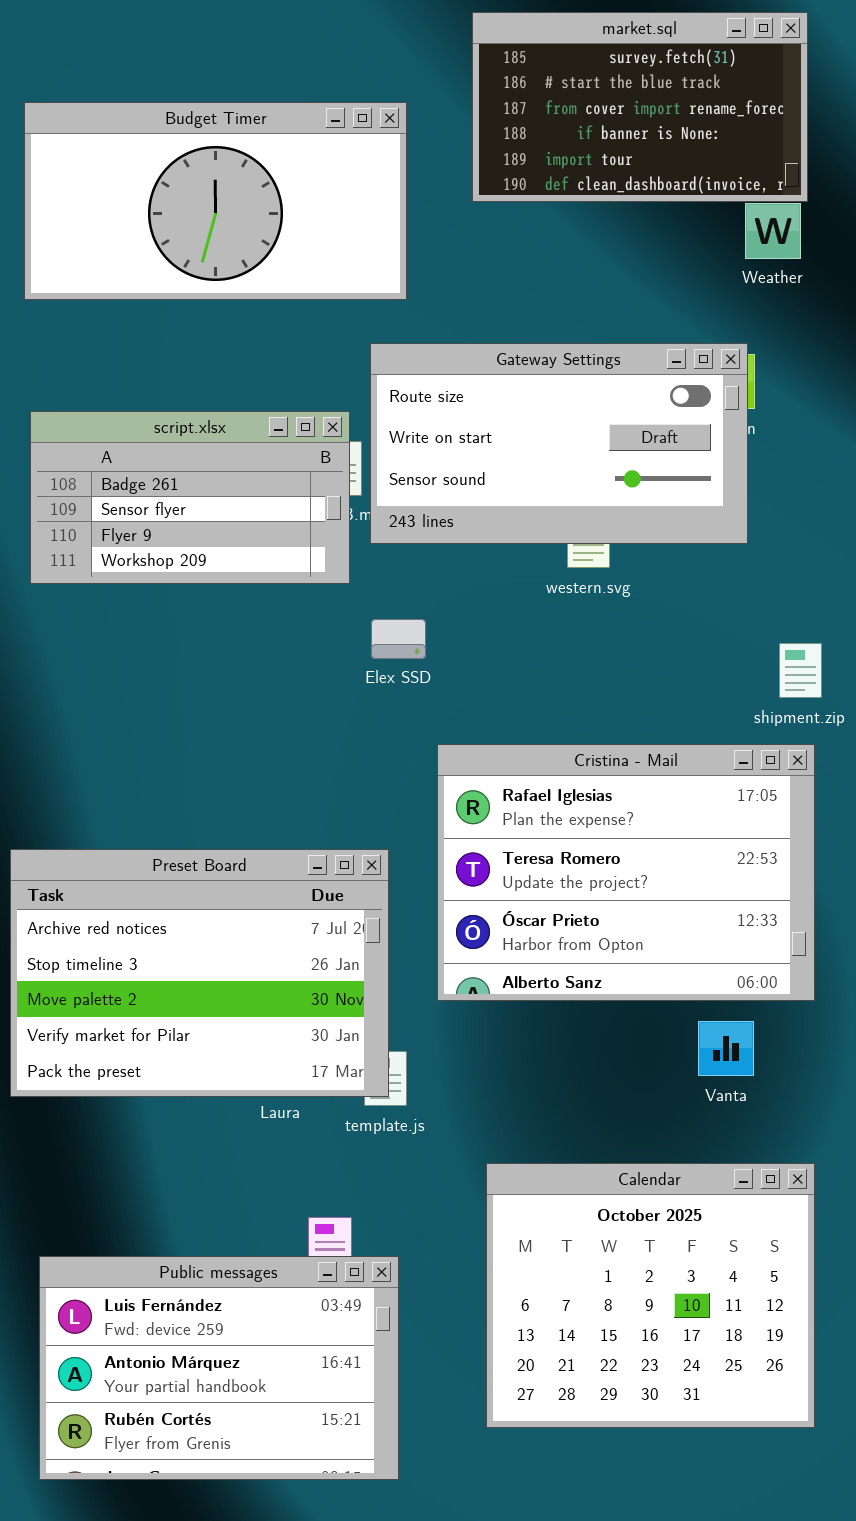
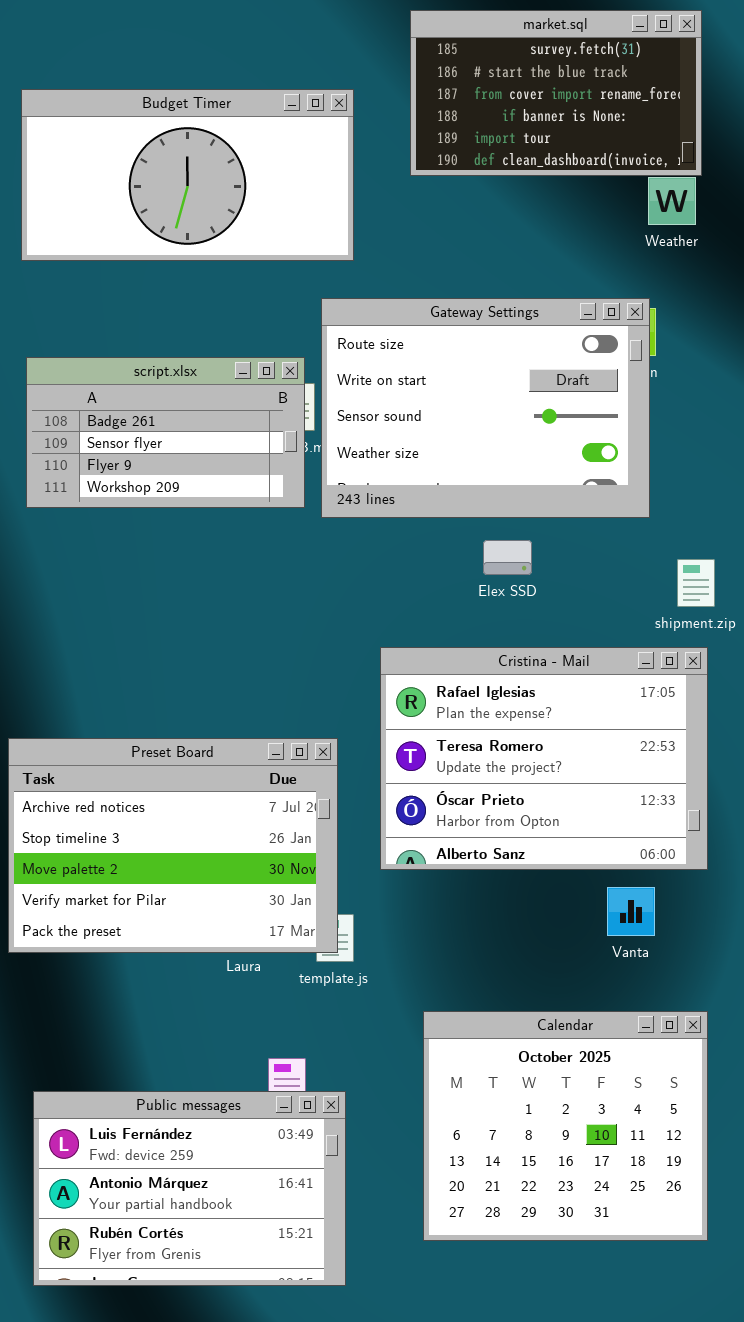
Gateway Settings: [370,343,748,544] -> [321,298,650,518], resized
Elex SSD: [371,619,426,659] -> [483,540,532,575], moved

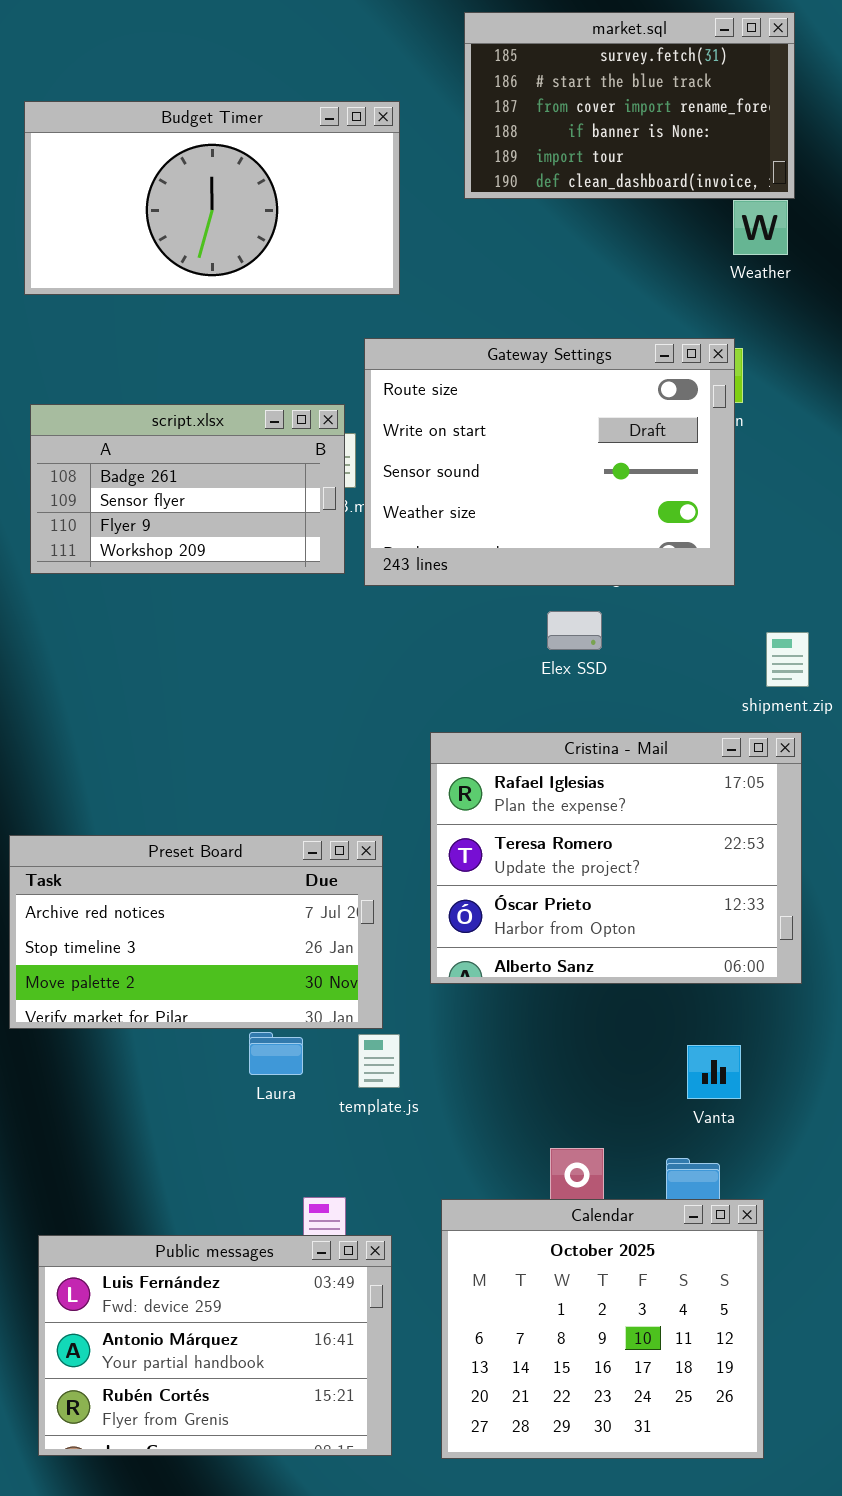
Preset Board: [8,738,338,953] -> [9,835,383,1029], resized
Vanta: [607,887,655,936] -> [687,1045,741,1099], moved
Calendar: [423,1011,708,1241] -> [441,1199,764,1459], moved

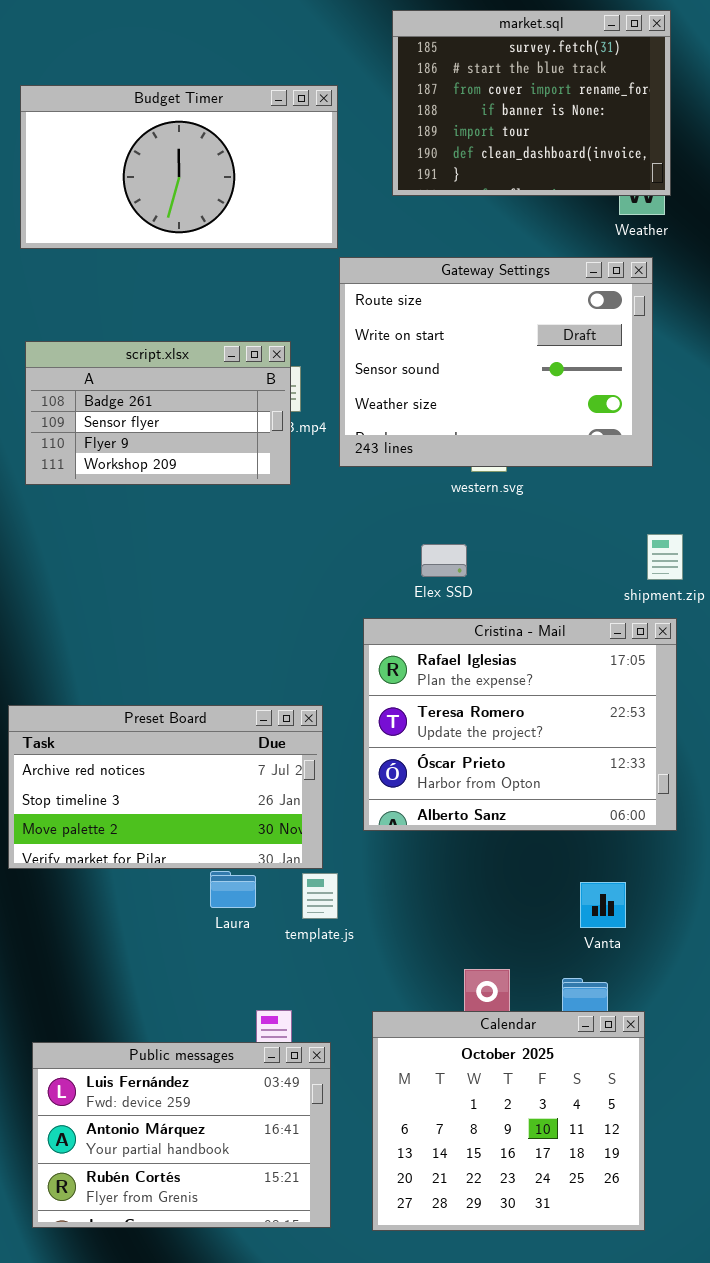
market.sql: [464,12,795,199] -> [392,10,671,196], resized
Gateway Settings: [364,338,735,586] -> [339,257,653,467], moved
Elex SSD: [547,611,602,650] -> [421,544,467,577], moved

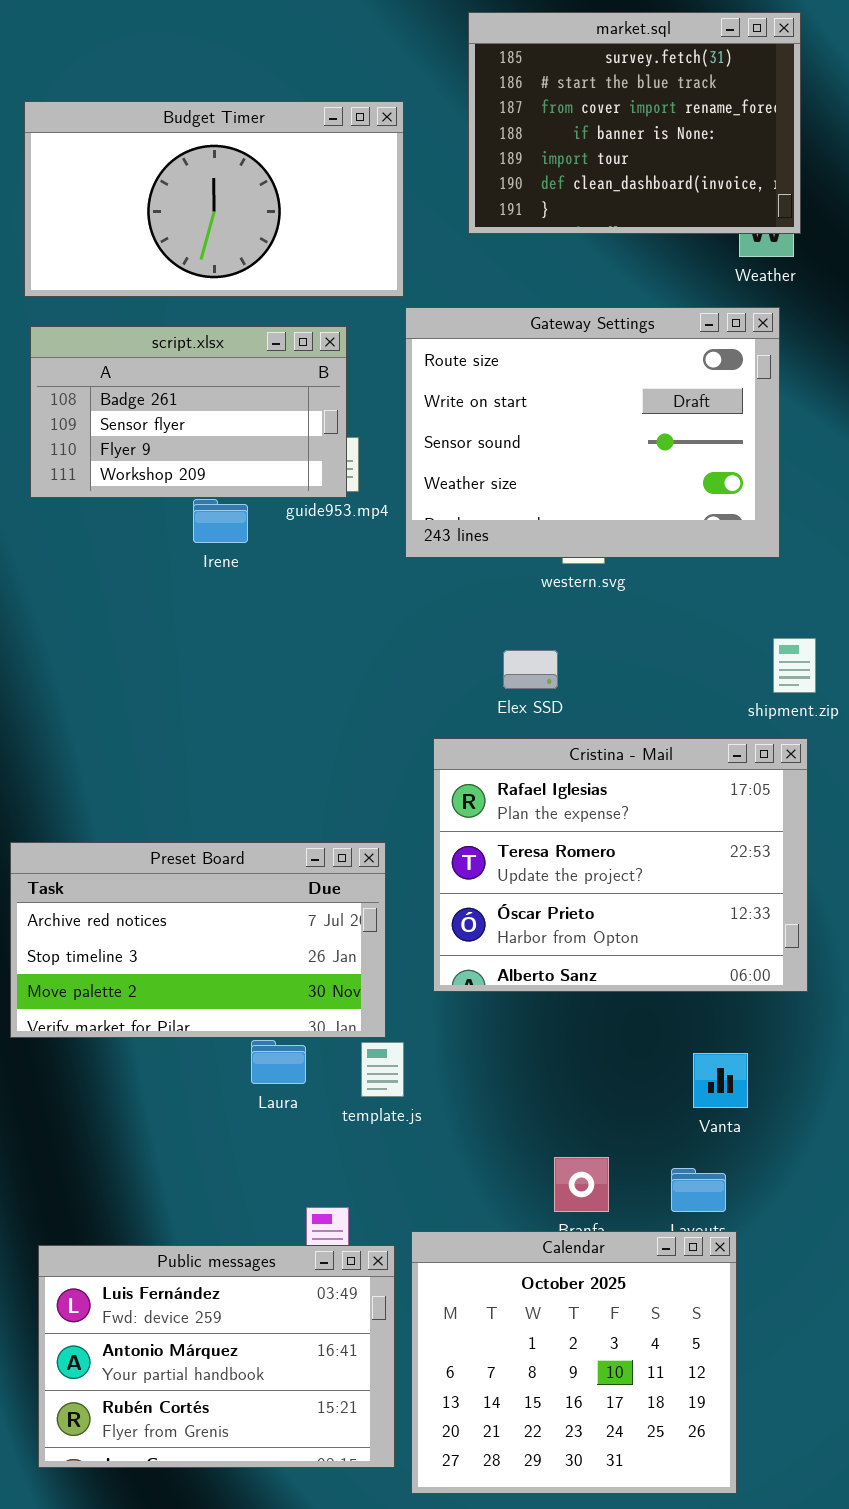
script.xlsx: [25,341,291,485] -> [30,326,347,498], moved
Calendar: [372,1011,645,1231] -> [411,1231,737,1494], moved

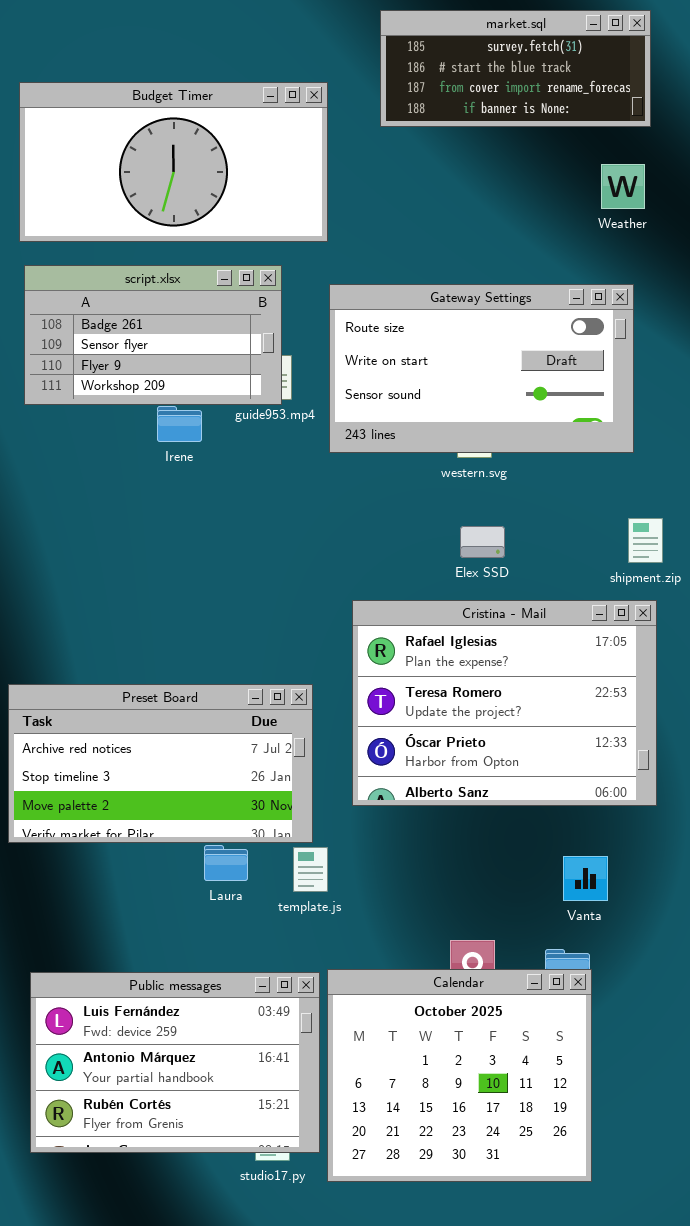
market.sql: [468,12,801,234] -> [380,10,651,127], resized
Gateway Settings: [405,307,780,558] -> [329,284,634,453], resized
Elex SSD: [503,650,558,689] -> [460,526,505,558], moved
Calendar: [411,1231,737,1494] -> [327,969,592,1182], moved
Public messages: [38,1245,395,1468] -> [30,972,320,1153], moved

